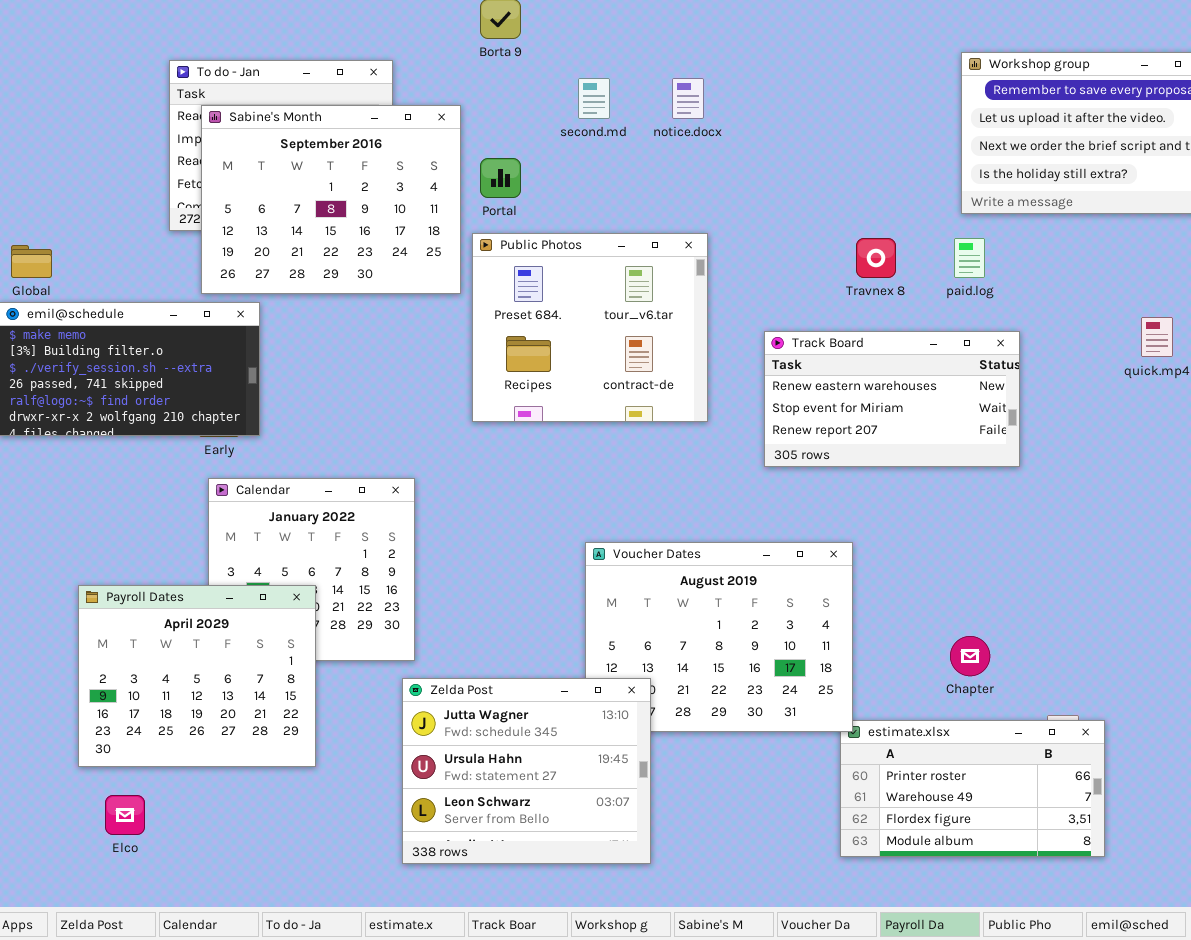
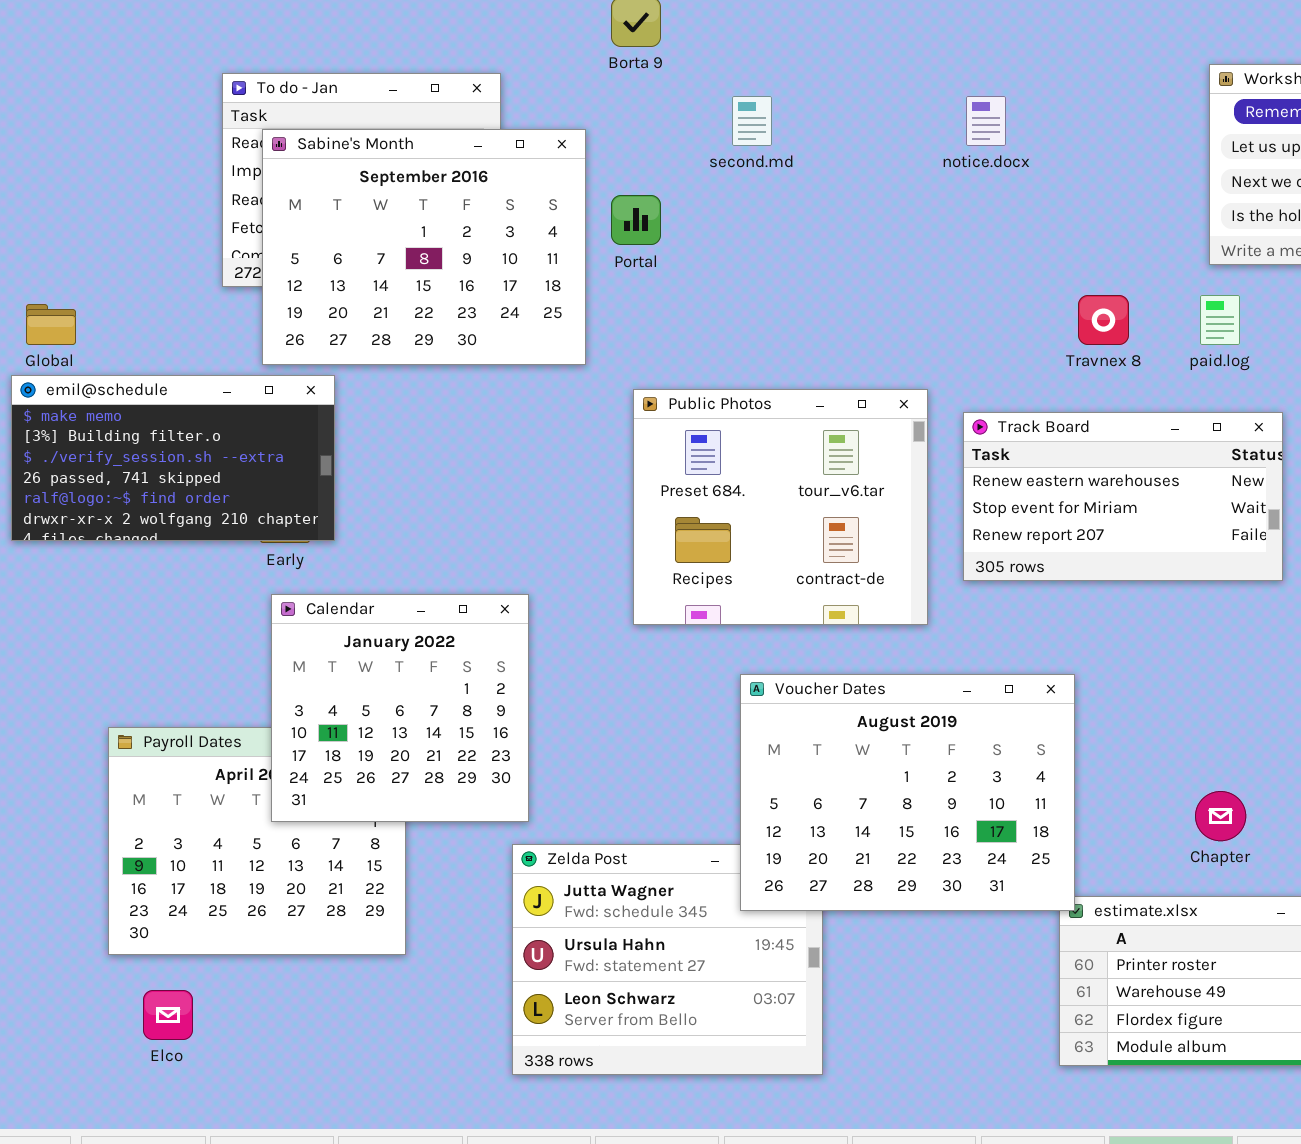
notice.docx: [672,78,704,119] -> [966,96,1006,146], moved
Public Photos: [472,233,708,422] -> [633,389,928,625], moved
Calendar: [208,478,415,661] -> [271,594,529,822], raised
Voucher Dates: [585,542,853,732] -> [740,674,1075,911], raised

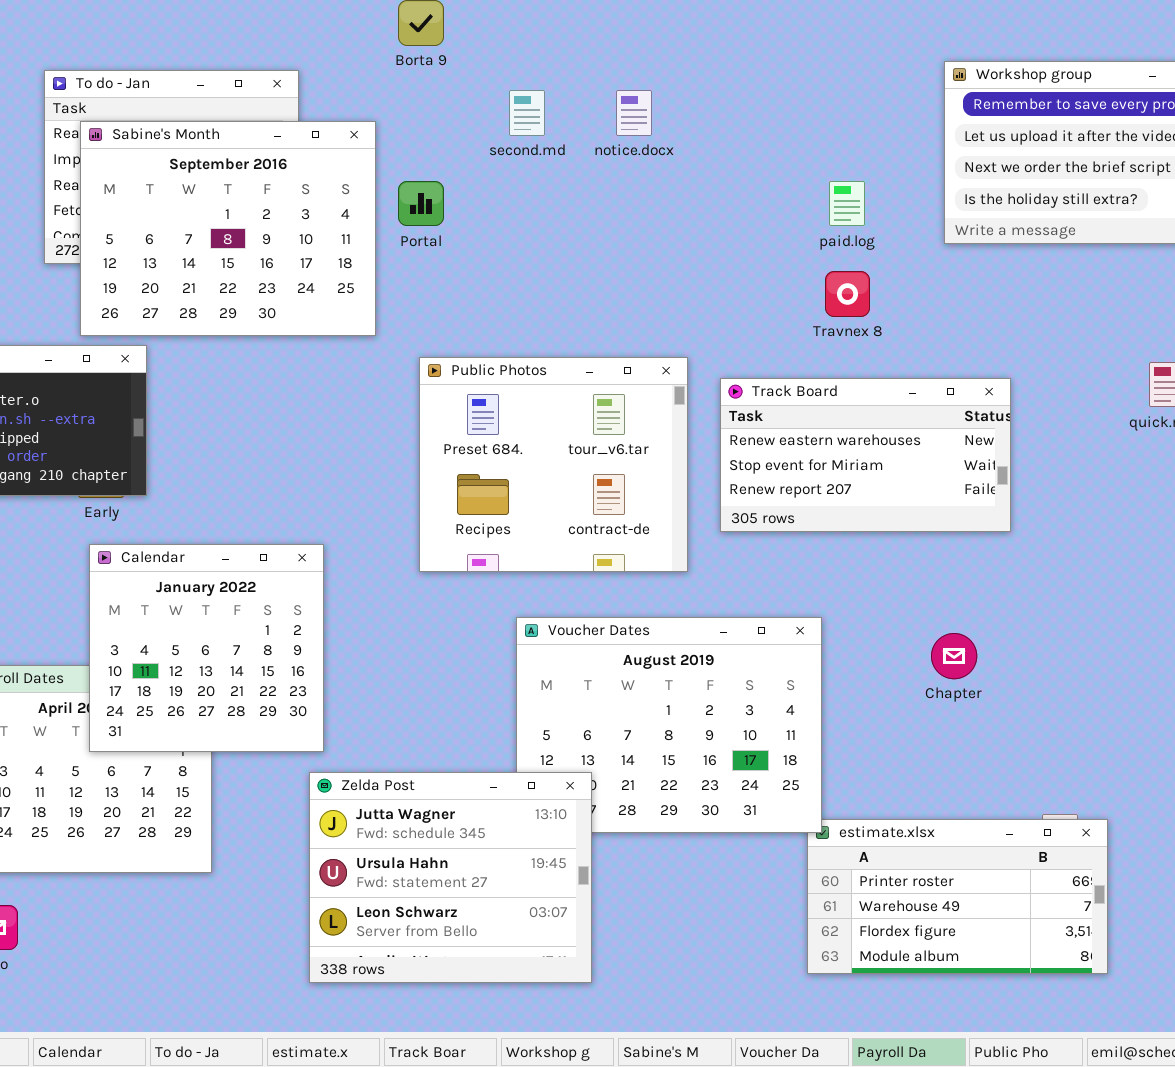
notice.docx: [966,96,1006,146] -> [616,90,652,136], moved
paid.log: [1200,295,1240,345] -> [829,181,865,226], moved
Chapter: [1195,791,1246,841] -> [931,633,977,679], moved
Zelda Post: [512,844,823,1075] -> [309,772,592,983], raised

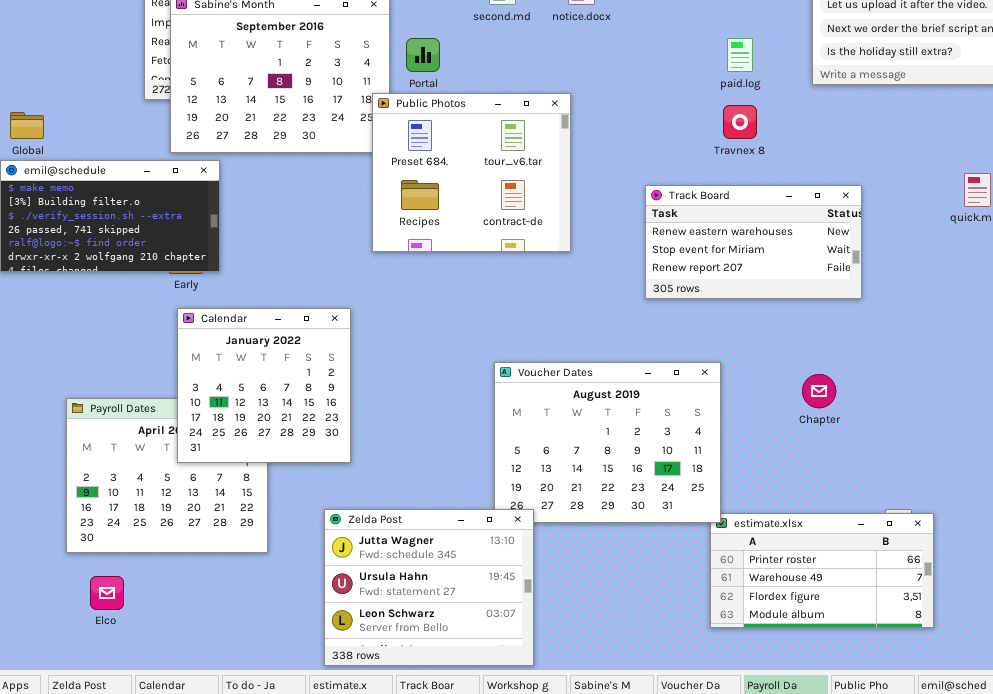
Public Photos: [419,357,688,572] -> [372,93,571,252], moved
Zelda Post: [309,772,592,983] -> [324,509,534,666], moved

